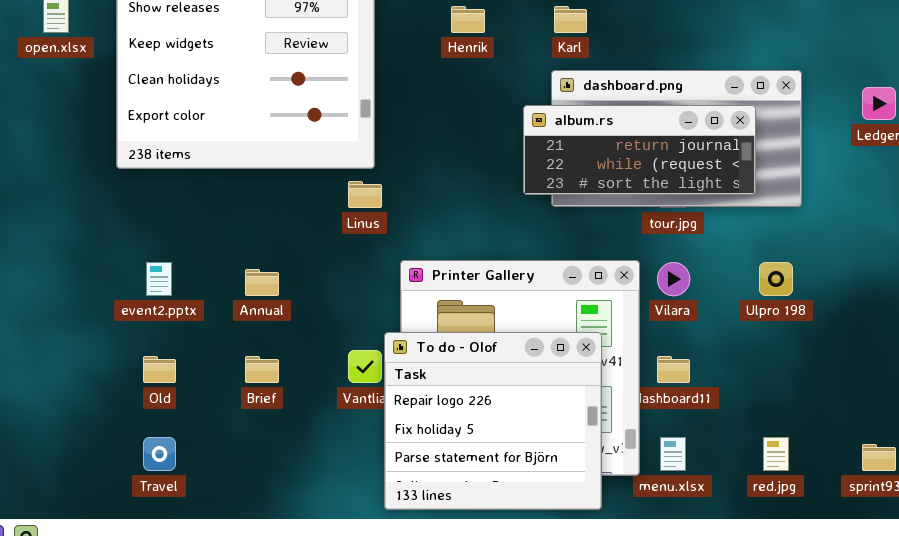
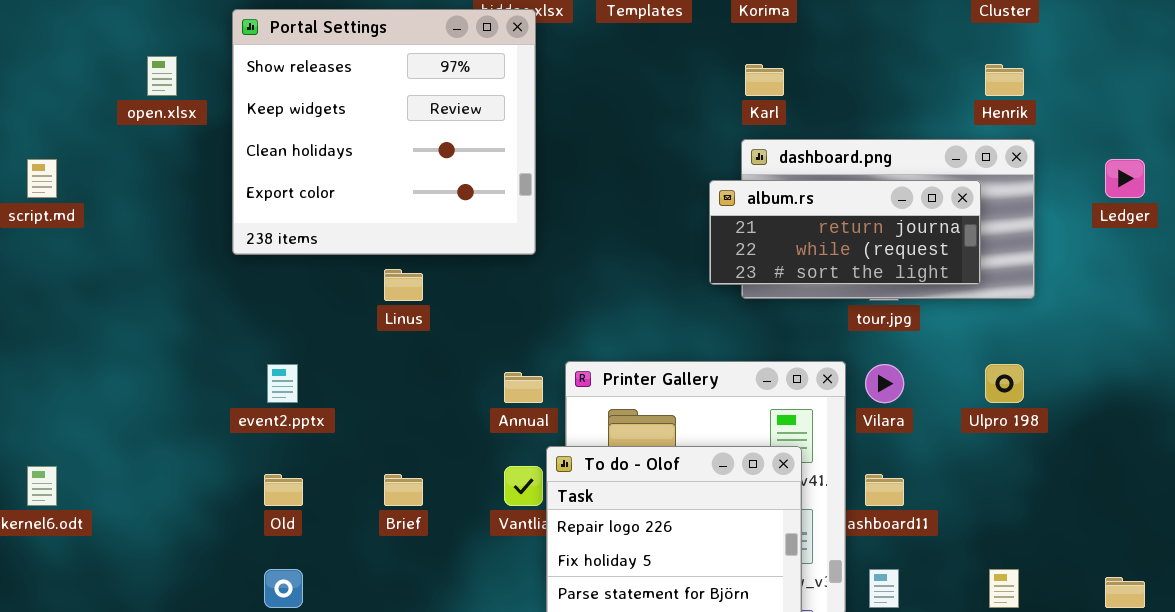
Henrik: [451,6,485,33] -> [985,64,1024,96], moved
Linus: [348,181,382,208] -> [384,269,423,301], moved
Annual: [245,269,279,296] -> [504,372,543,403], moved

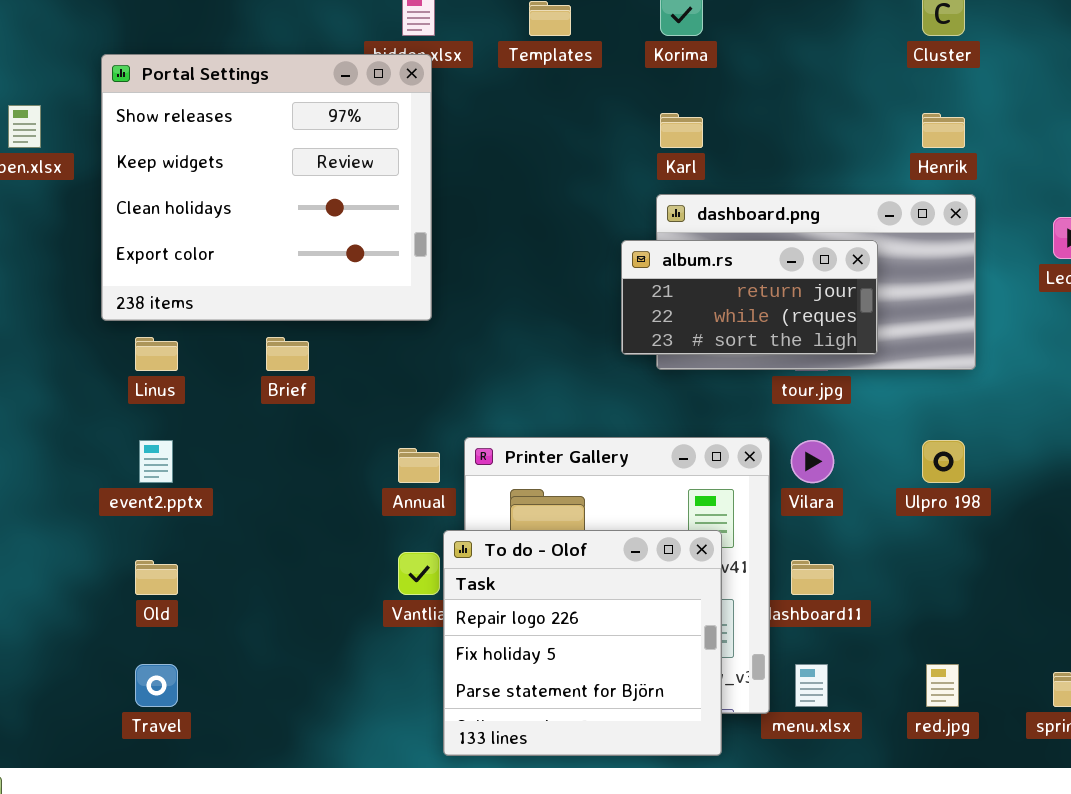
album.rs: [709,180,981,285] -> [621,240,878,355], resized
Linus: [384,269,423,301] -> [135,337,178,371], moved
Brief: [384,474,423,506] -> [266,337,309,371], moved

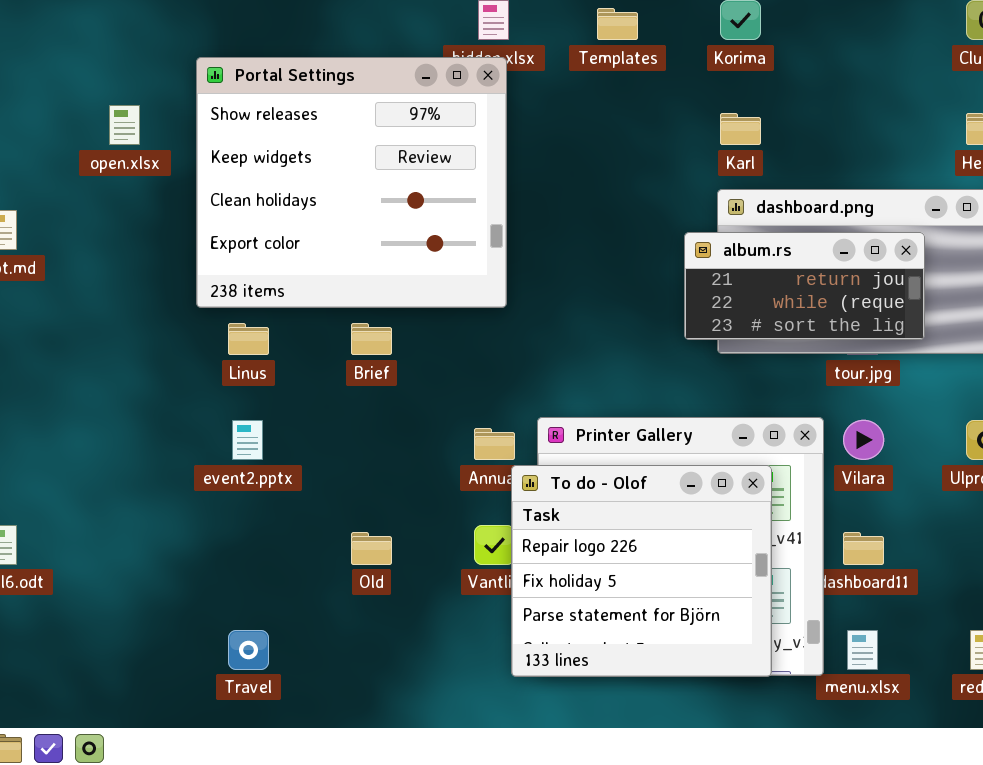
To do - Olof: [443,530,722,756] -> [511,465,772,677], moved
Old: [135,560,178,595] -> [351,532,392,565], moved

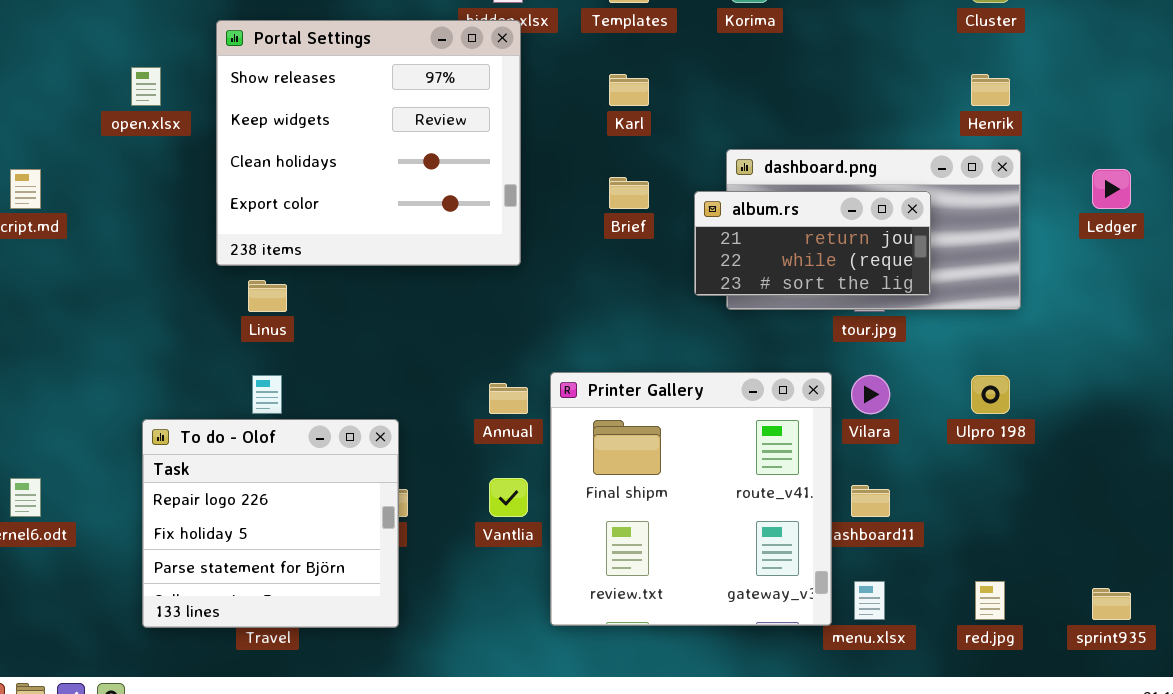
Karl: [720,113,761,145] -> [609,74,649,106], moved
Brief: [351,323,392,355] -> [609,177,649,209], moved
To do - Olof: [511,465,772,677] -> [142,419,399,628], moved

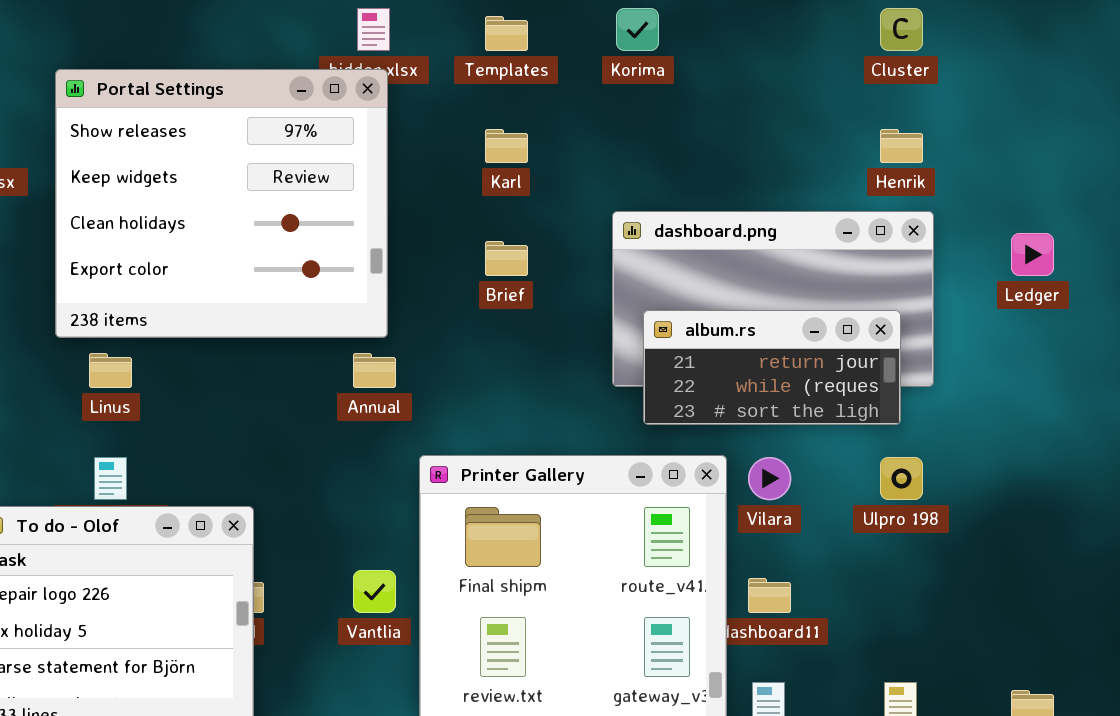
album.rs: [694,191,931,296] -> [643,310,901,425], moved
Annual: [489,383,528,414] -> [353,353,396,388], moved

